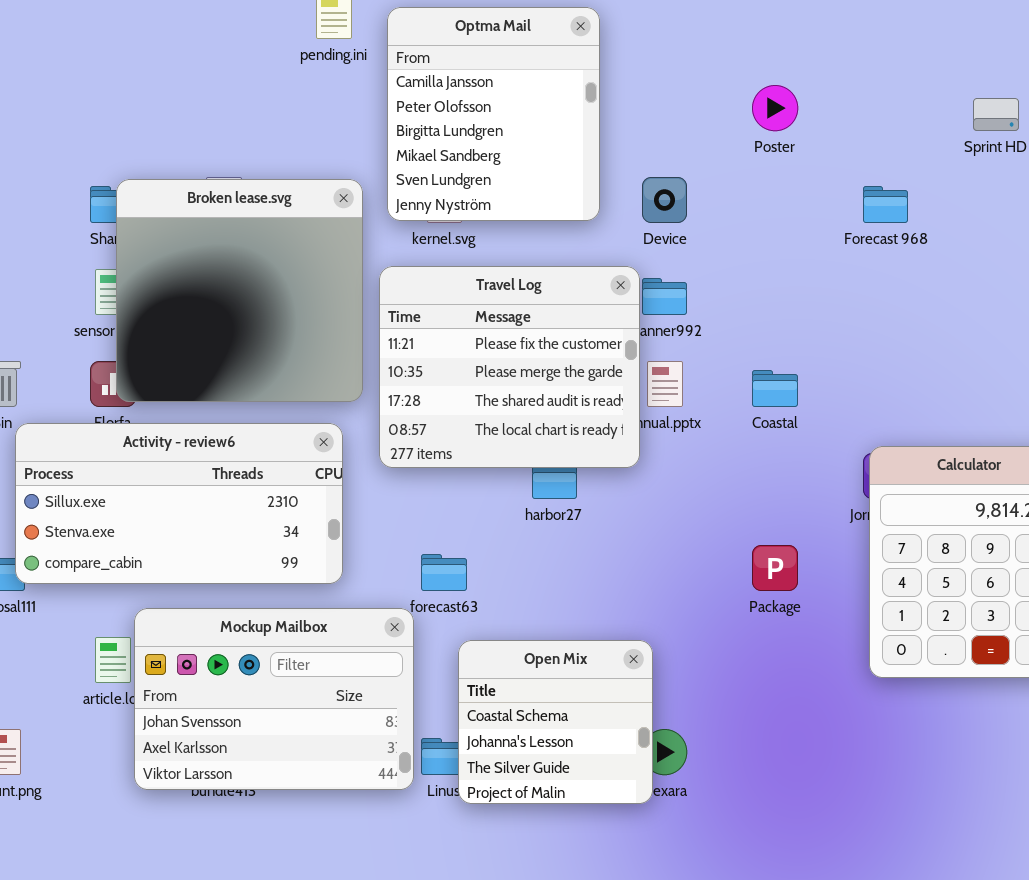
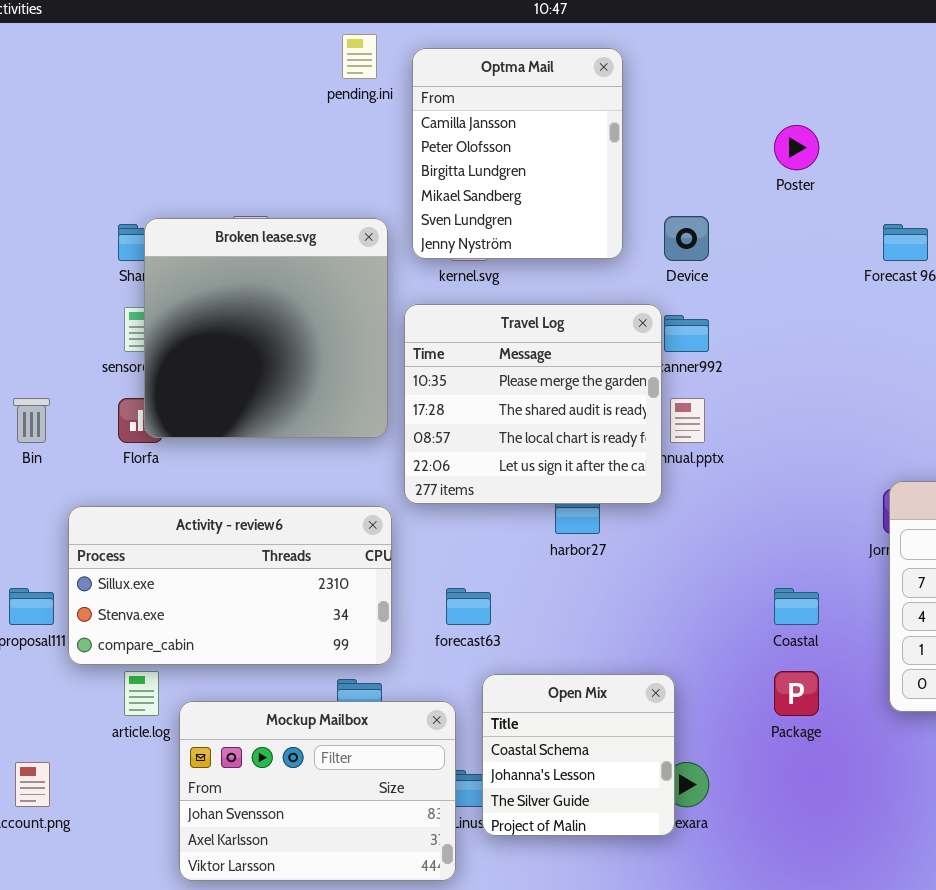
Travel Log: [379,266,640,468] -> [404,304,662,504], scrolled down 1 row
Coastal: [752,370,798,407] -> [774,588,819,625], moved
Activity - review6: [15,423,343,584] -> [68,506,392,665], moved
Package: [752,545,798,591] -> [774,671,819,716], moved
Mockup Mailbox: [134,608,414,790] -> [179,701,456,881], moved

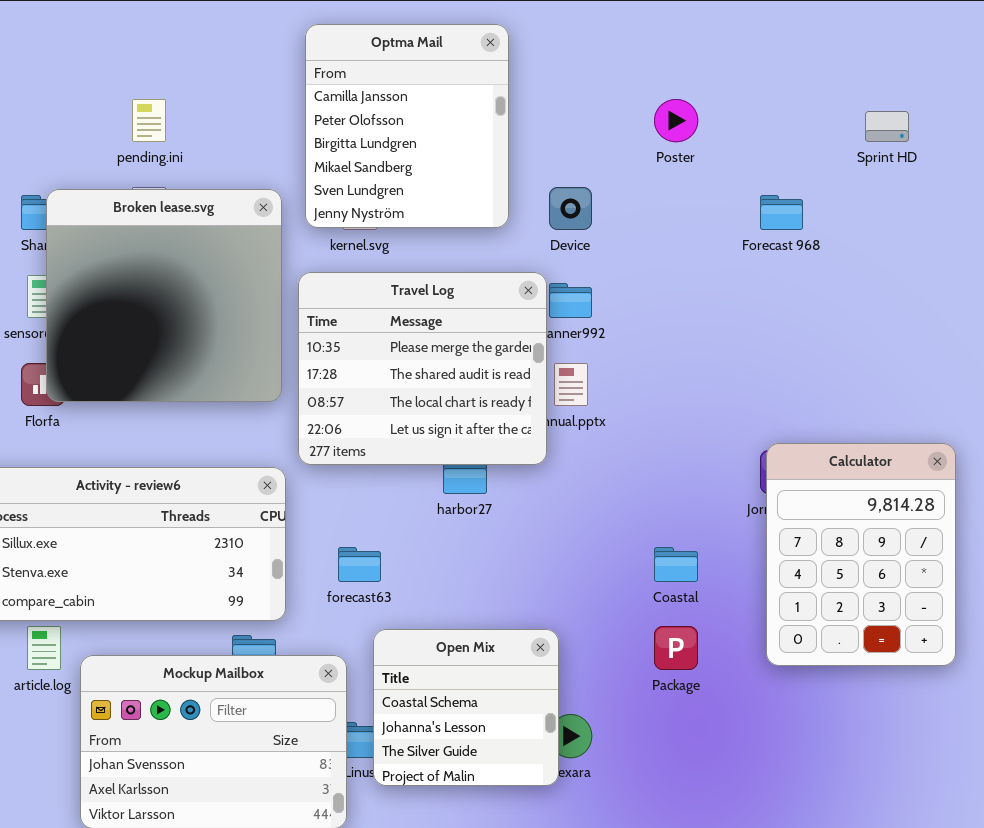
pending.ini: [342,34,377,79] -> [132,99,166,142], moved

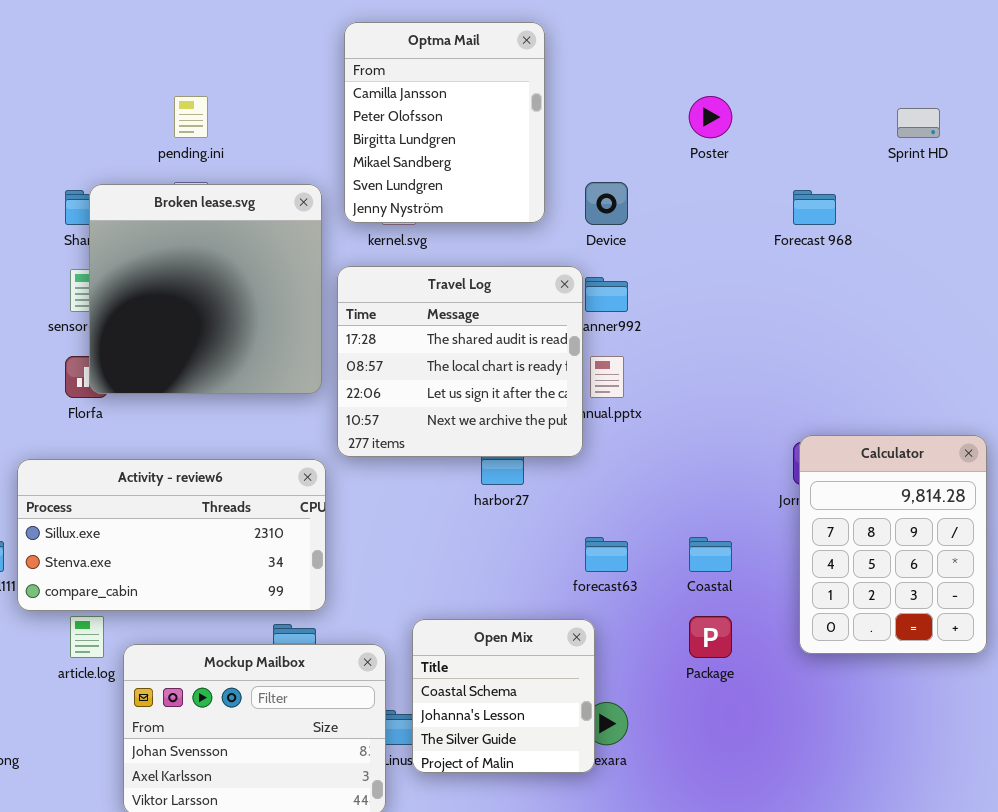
Travel Log: [298,272,547,465] -> [337,266,583,457], scrolled down 1 row
forecast63: [338,547,381,582] -> [585,537,628,572], moved

